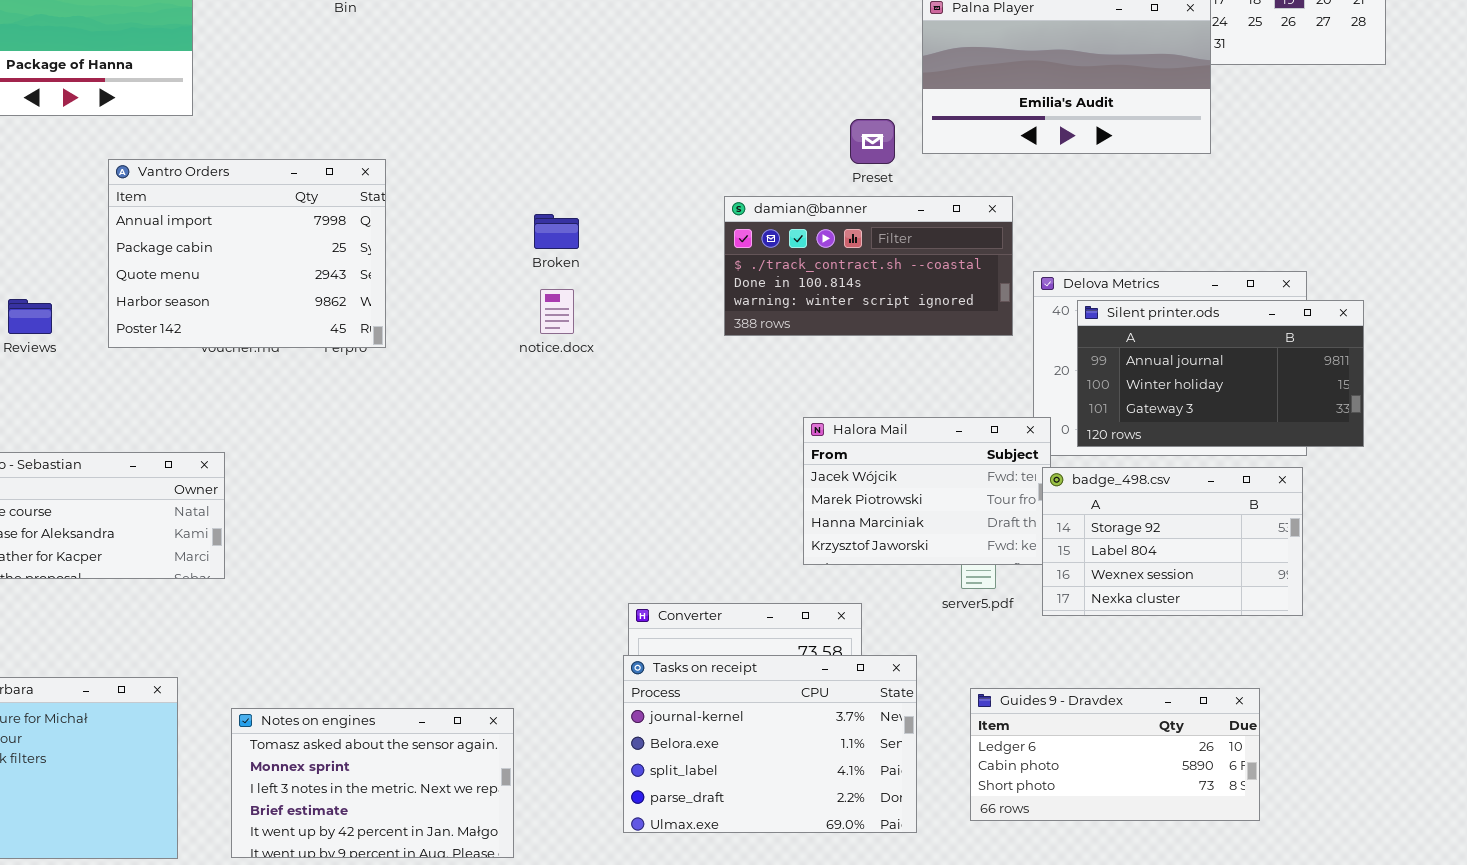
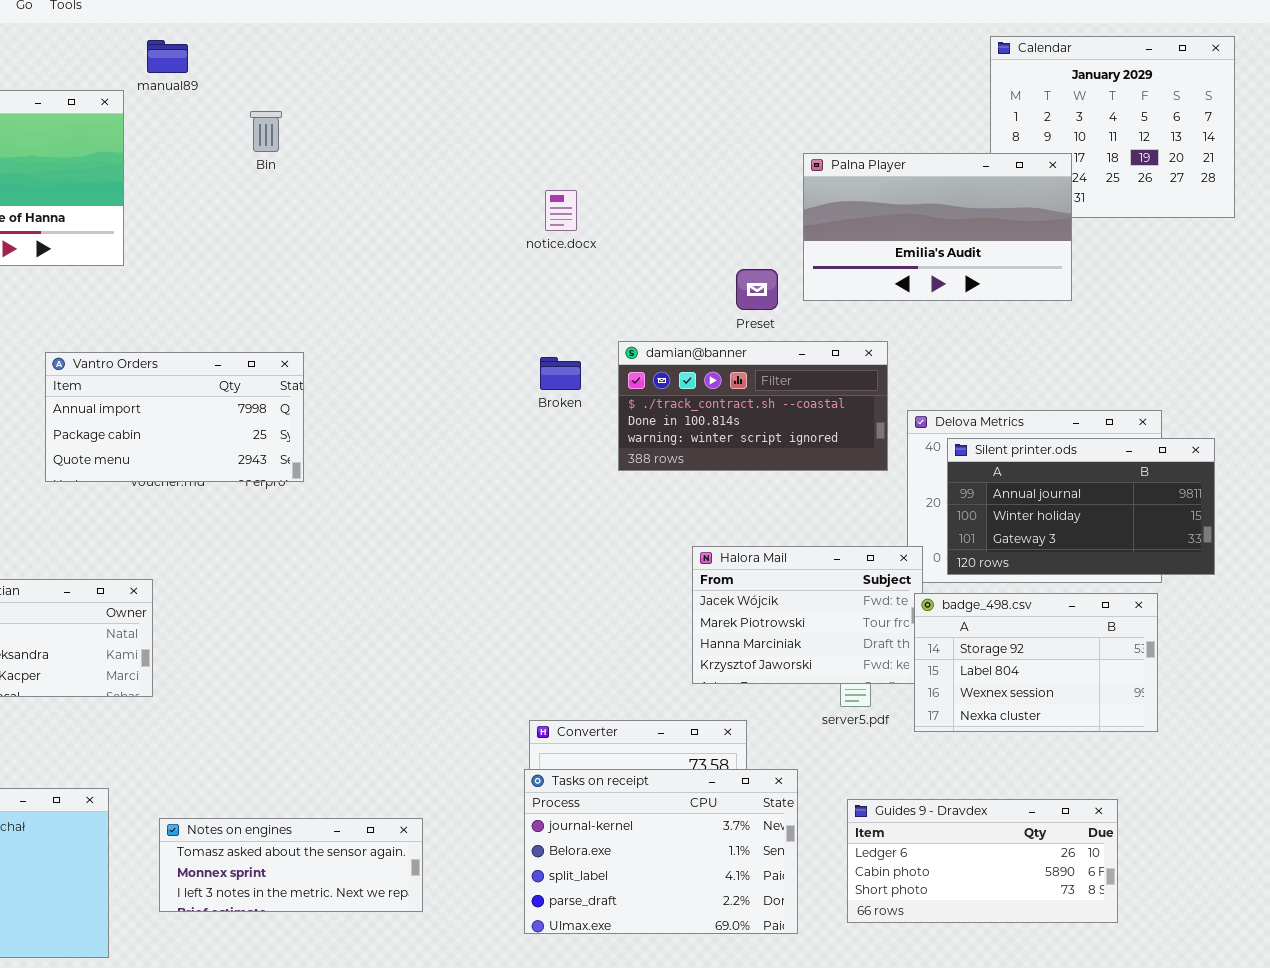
Vantro Orders: [108,159,386,348] -> [45,352,304,482], resized
Broken: [534,214,579,249] -> [540,357,581,390], moved
notice.docx: [540,289,574,334] -> [545,190,577,231], moved
Notes on engines: [231,708,514,858] -> [159,818,423,912], resized

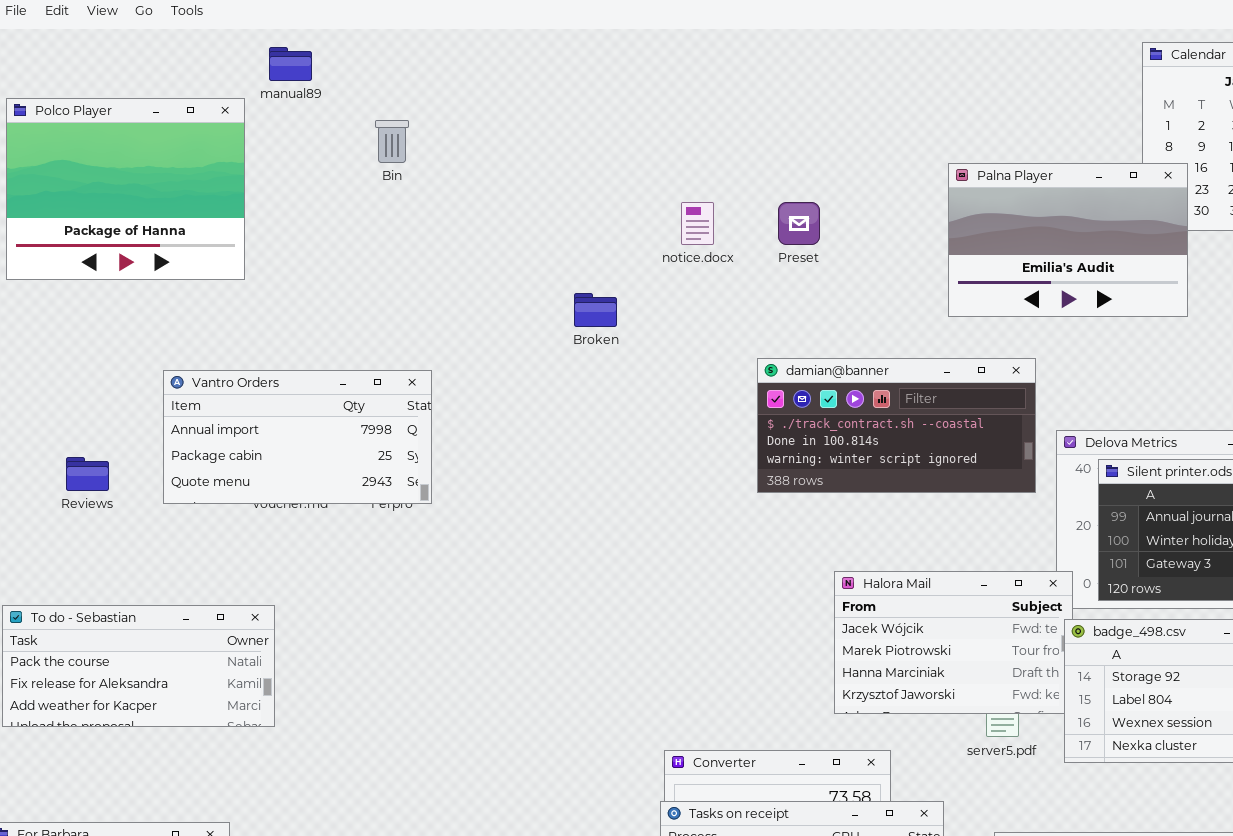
Palna Player: [803,153,1072,301] -> [948,163,1188,317], resized
Preset: [736,269,778,310] -> [778,202,820,245], moved
Broken: [540,357,581,390] -> [574,293,617,327], moved

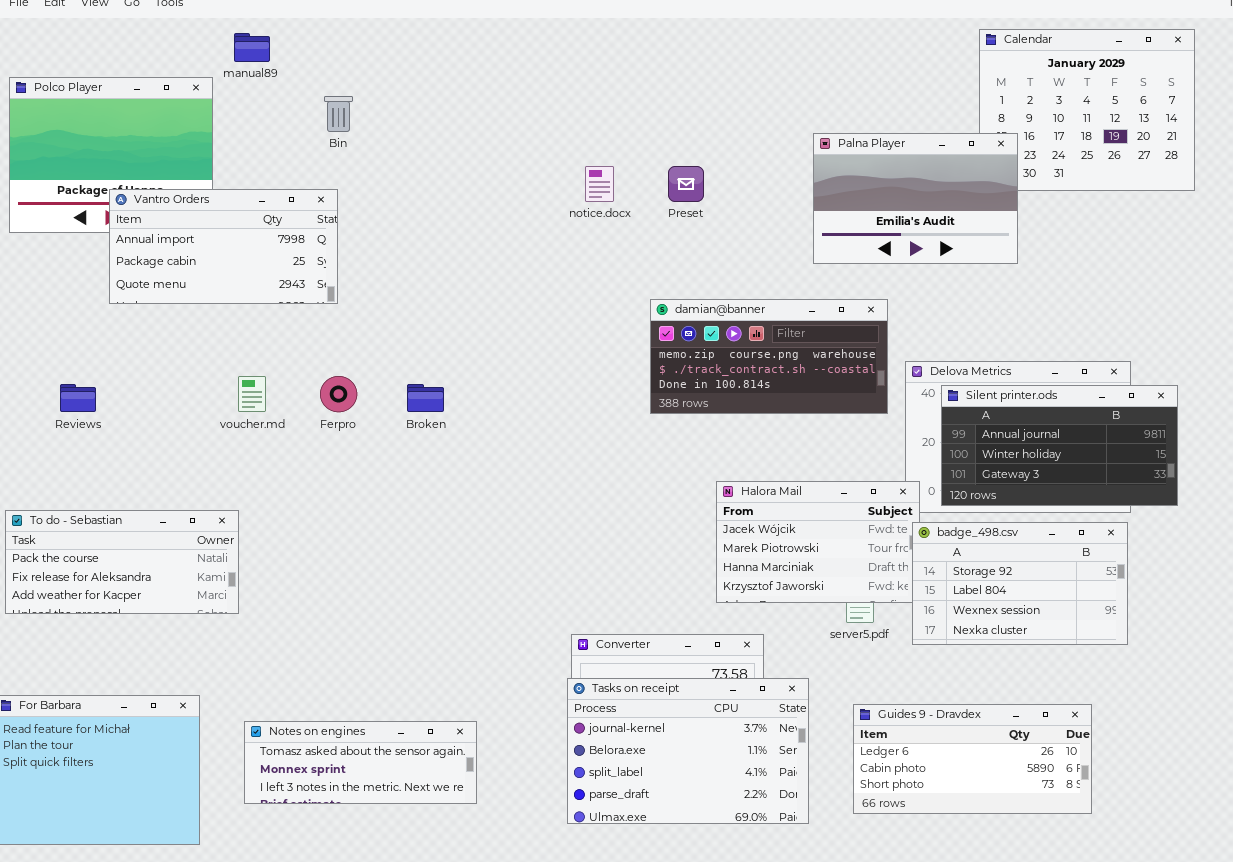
Broken: [574,293,617,327] -> [407,384,444,412], moved
damian@banner: [757,358,1036,493] -> [650,299,888,414], scrolled up 1 row
Vantro Orders: [163,370,432,504] -> [109,189,338,304], moved

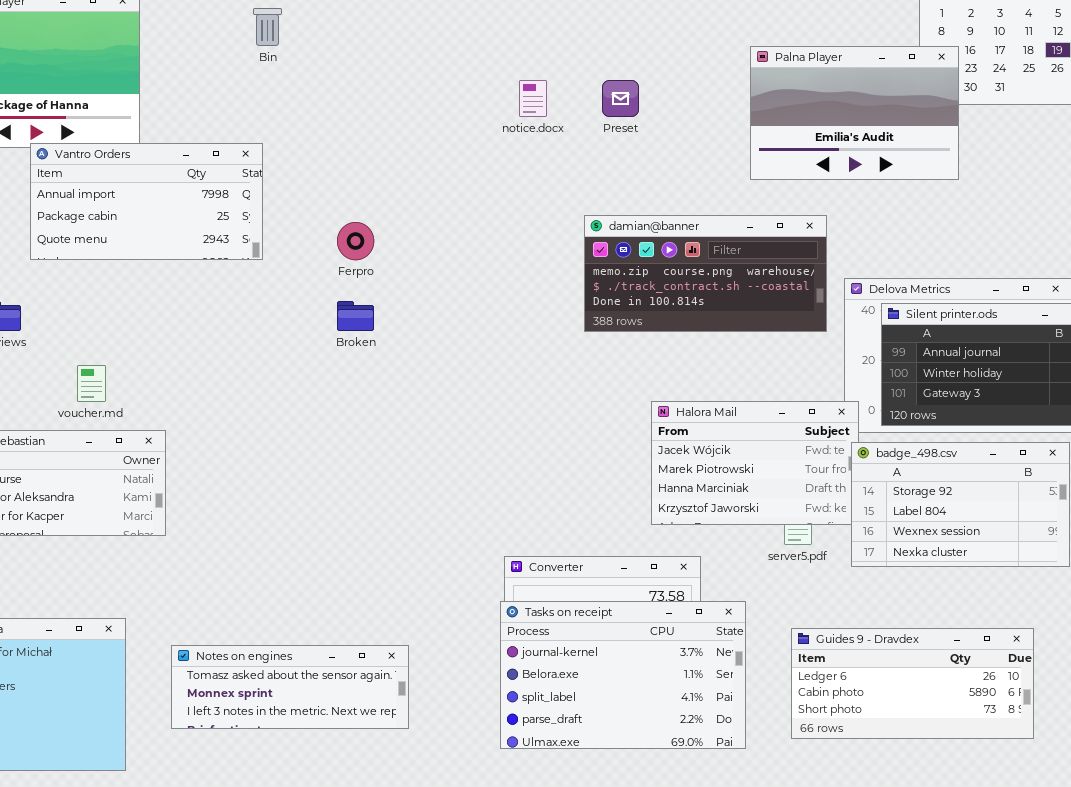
Vantro Orders: [109,189,338,304] -> [30,143,263,260], moved
voucher.md: [238,376,266,412] -> [77,365,106,402], moved
Ferpro: [320,376,357,412] -> [337,222,374,260], moved

